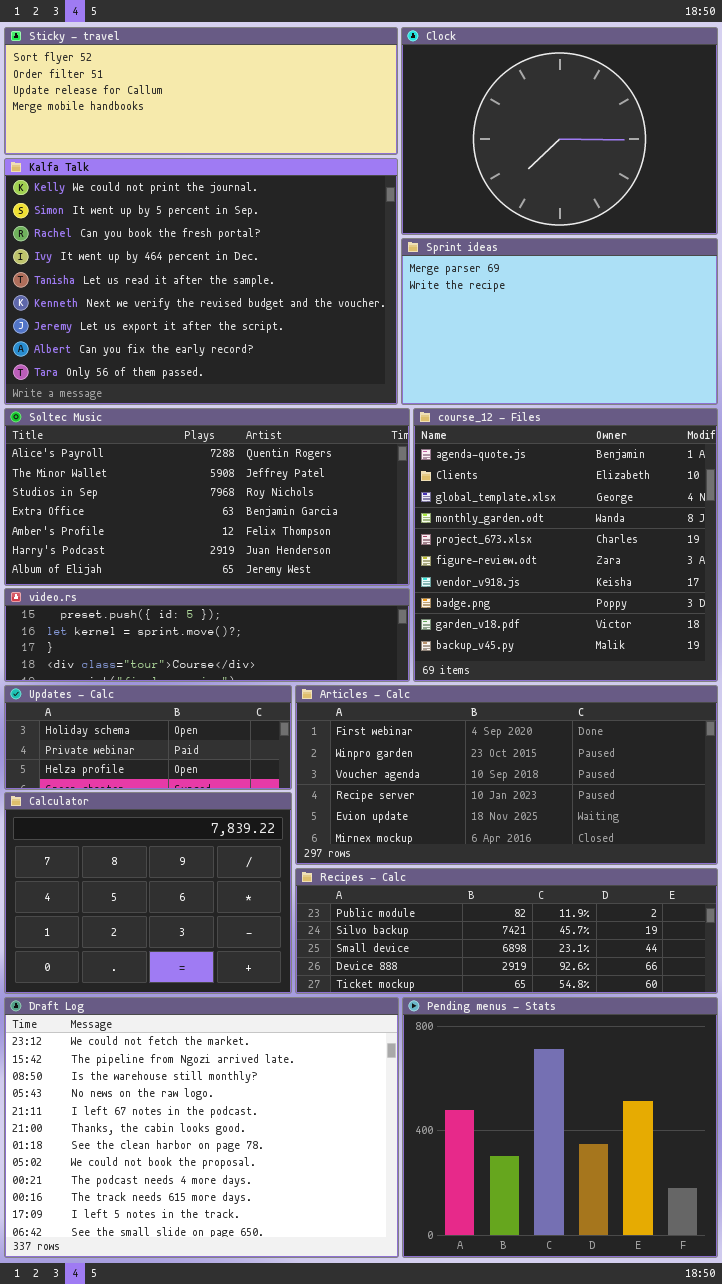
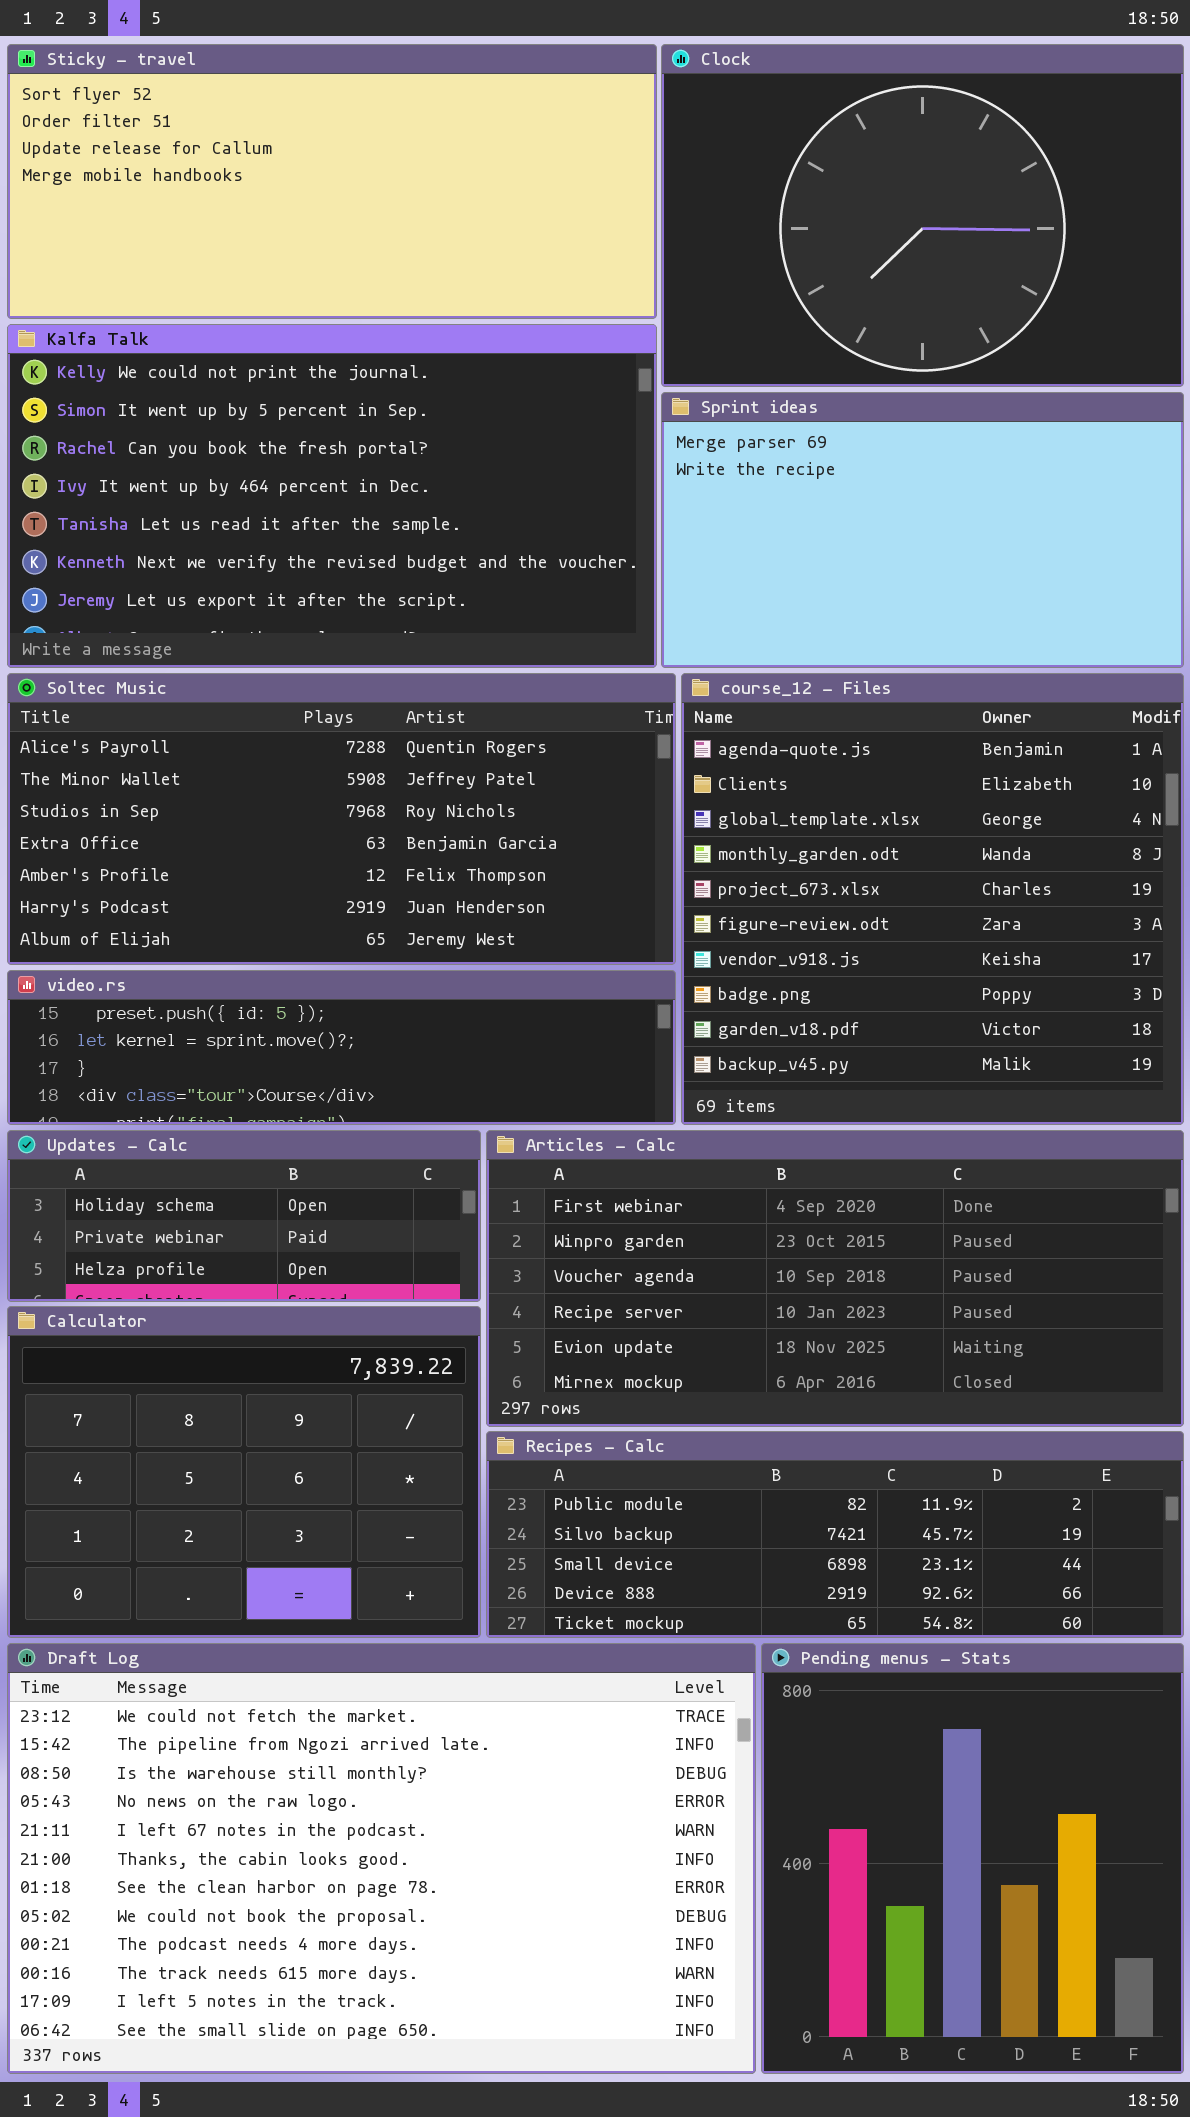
Sticky - travel: [4,27,398,155] -> [7,44,657,319], resized
Kalfa Talk: [4,158,398,405] -> [7,324,657,668], resized
Draft Log: [4,997,399,1258] -> [7,1643,756,2074], resized
Pending menus - Stats: [402,997,718,1258] -> [761,1643,1184,2074], resized

